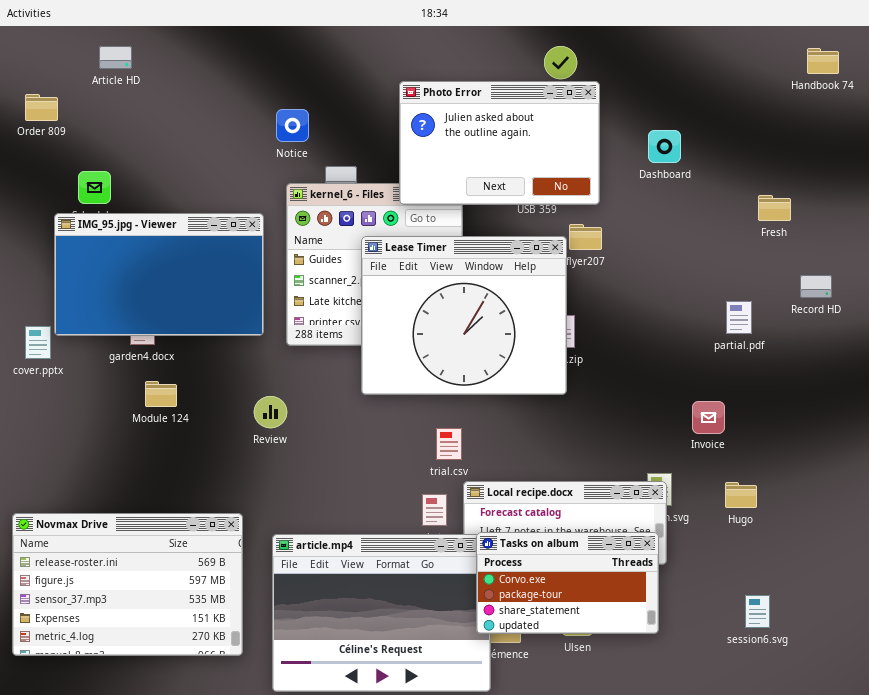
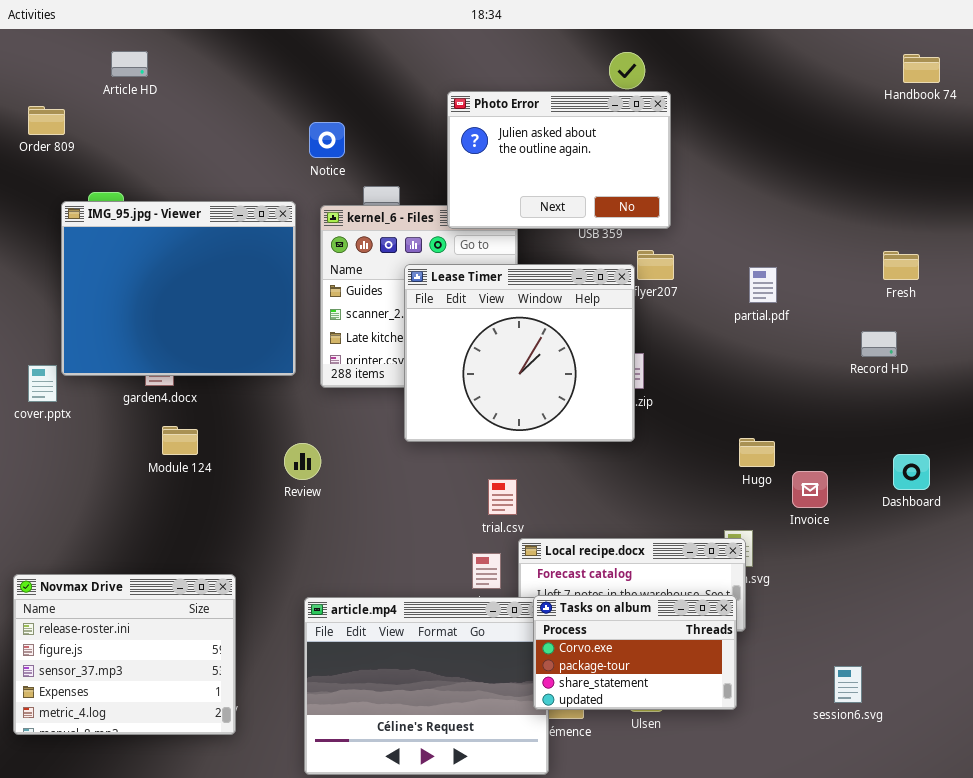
Dashboard: [648,130,681,163] -> [893,454,930,490], moved
Fresh: [758,195,791,221] -> [883,251,919,280], moved
IMG_95.jpg - Viewer: [54,213,264,336] -> [61,201,296,376], resized
Record HD: [800,275,832,298] -> [861,331,897,357], moved
partial.pdf: [726,301,752,334] -> [749,267,777,303], moved
Invoice: [692,401,725,434] -> [792,471,828,508], moved
Hugo: [725,482,757,508] -> [739,438,775,467], moved
Novmax Drive: [12,513,243,656] -> [13,574,236,735], resized

